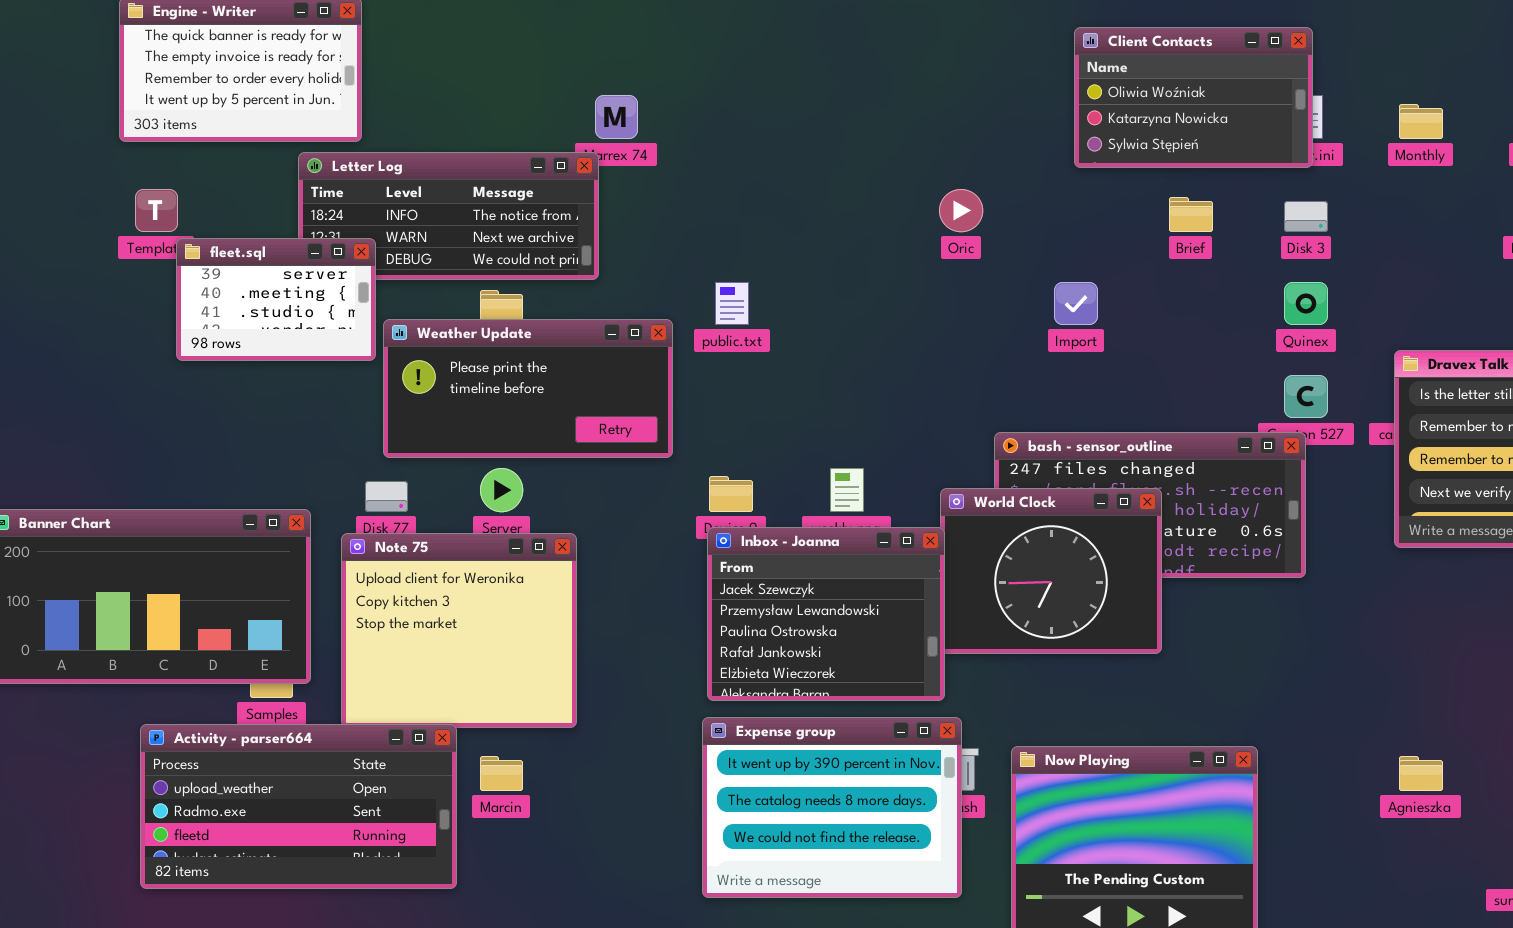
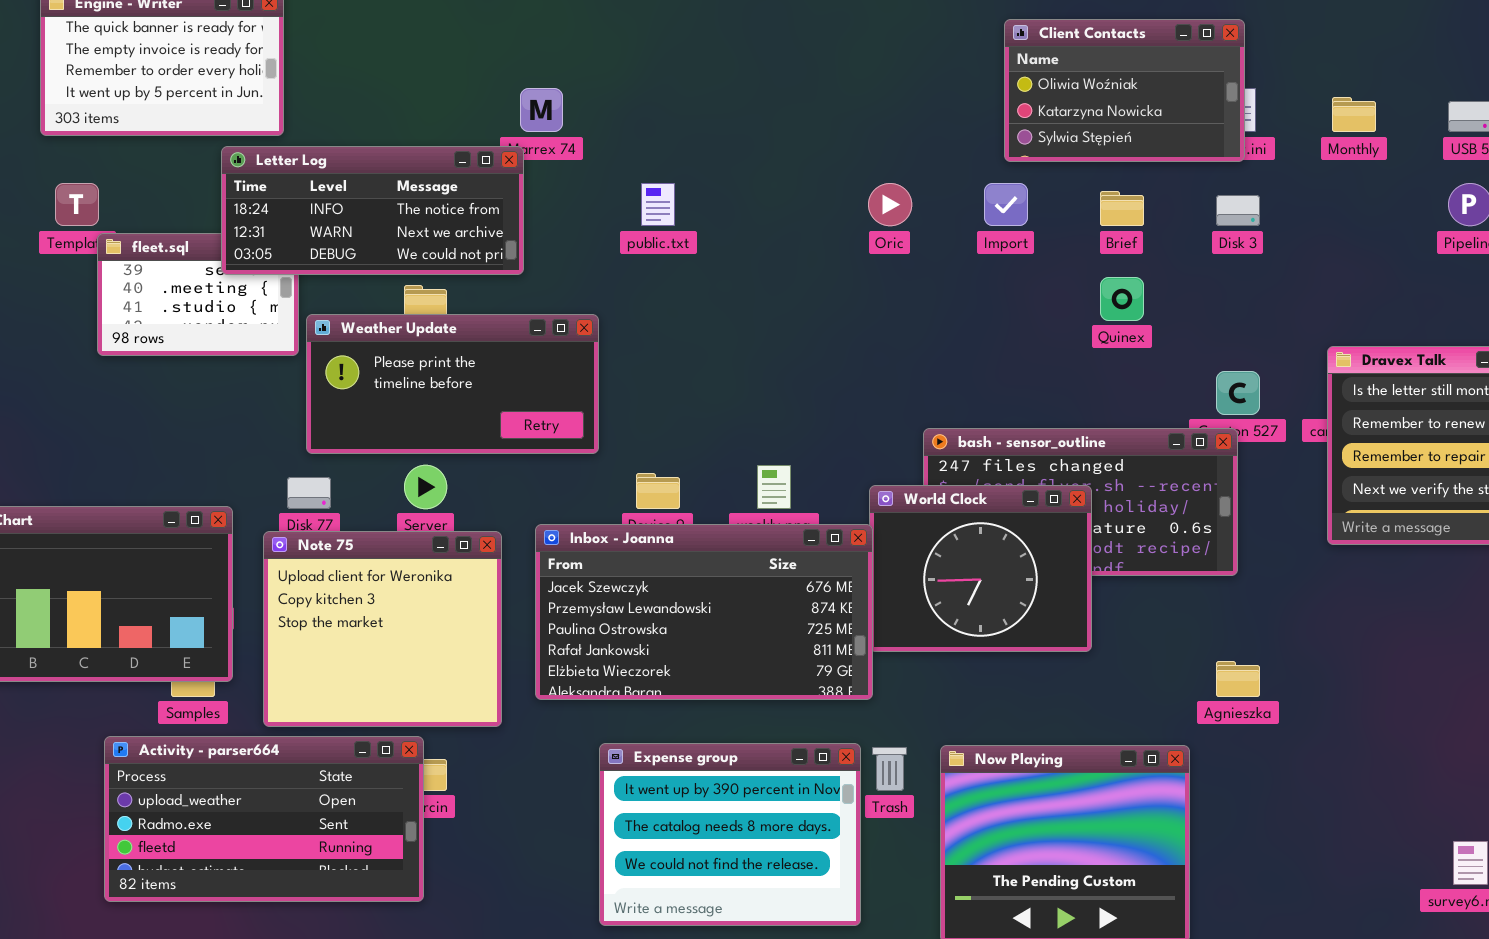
Letter Log: [298,152,599,280] -> [221,146,524,275], raised
public.txt: [715,282,749,325] -> [641,183,675,226], moved
Import: [1054,282,1098,325] -> [984,183,1028,226], moved
Quinex: [1284,282,1328,325] -> [1100,277,1144,321], moved
Inbox - Joanna: [707,527,945,701] -> [535,524,873,700], resized
Expense group: [702,717,962,898] -> [599,743,861,926], moved
Activity - parser664: [140,724,457,889] -> [104,736,424,902], moved
Agnieszka: [1399,756,1443,791] -> [1216,661,1260,697], moved

